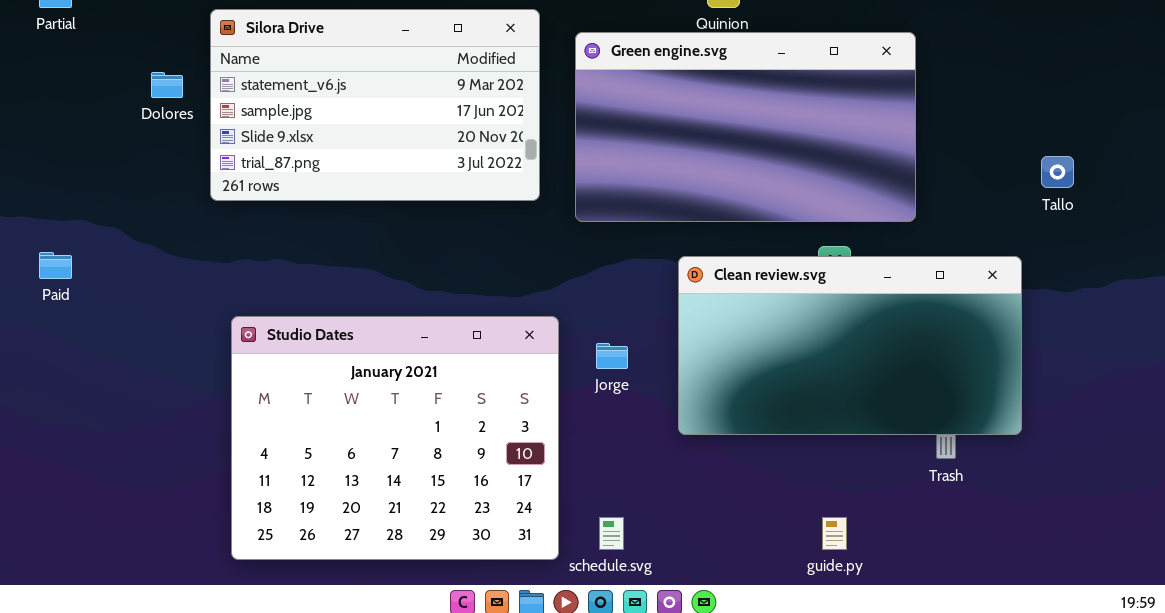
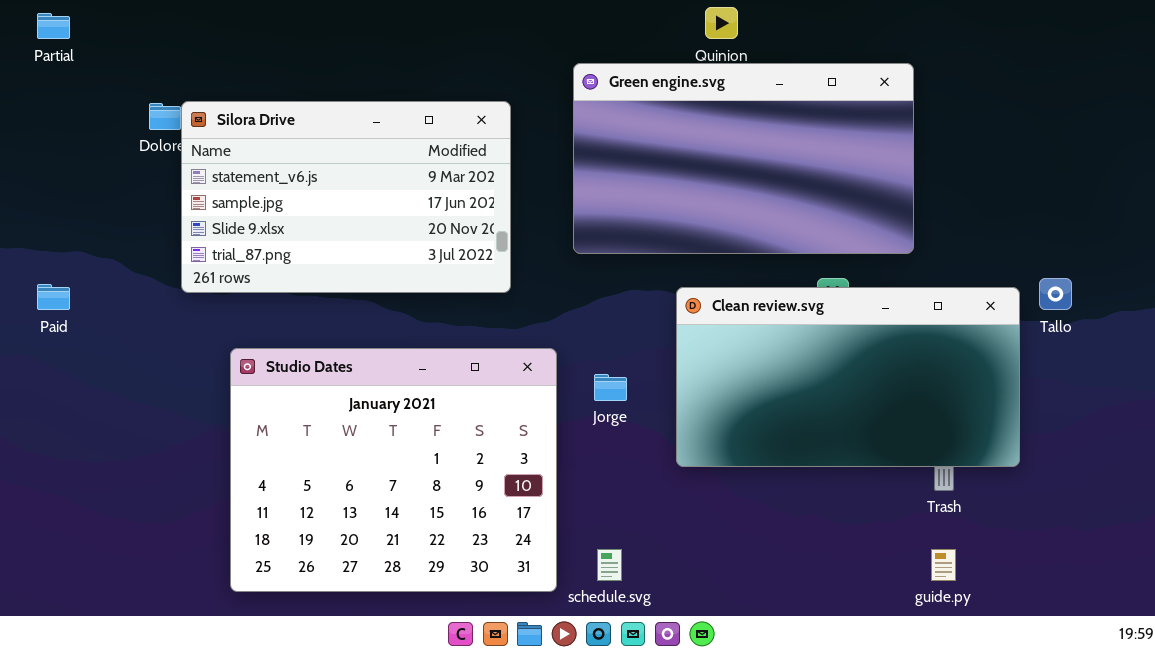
Silora Drive: [210,9,540,201] -> [181,101,511,293], moved
Tallo: [1041,156,1074,188] -> [1039,278,1072,310], moved
guide.py: [822,517,847,550] -> [931,549,956,581], moved

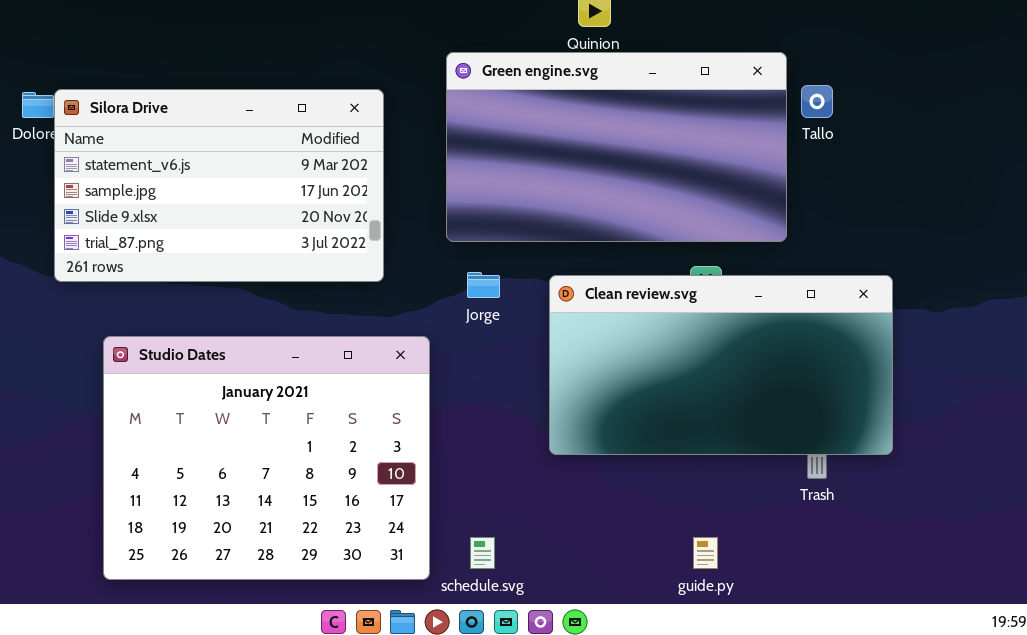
Tallo: [1039,278,1072,310] -> [801,85,833,118], moved
Jorge: [594,374,627,401] -> [467,272,500,298], moved
guide.py: [931,549,956,581] -> [693,537,718,569], moved

